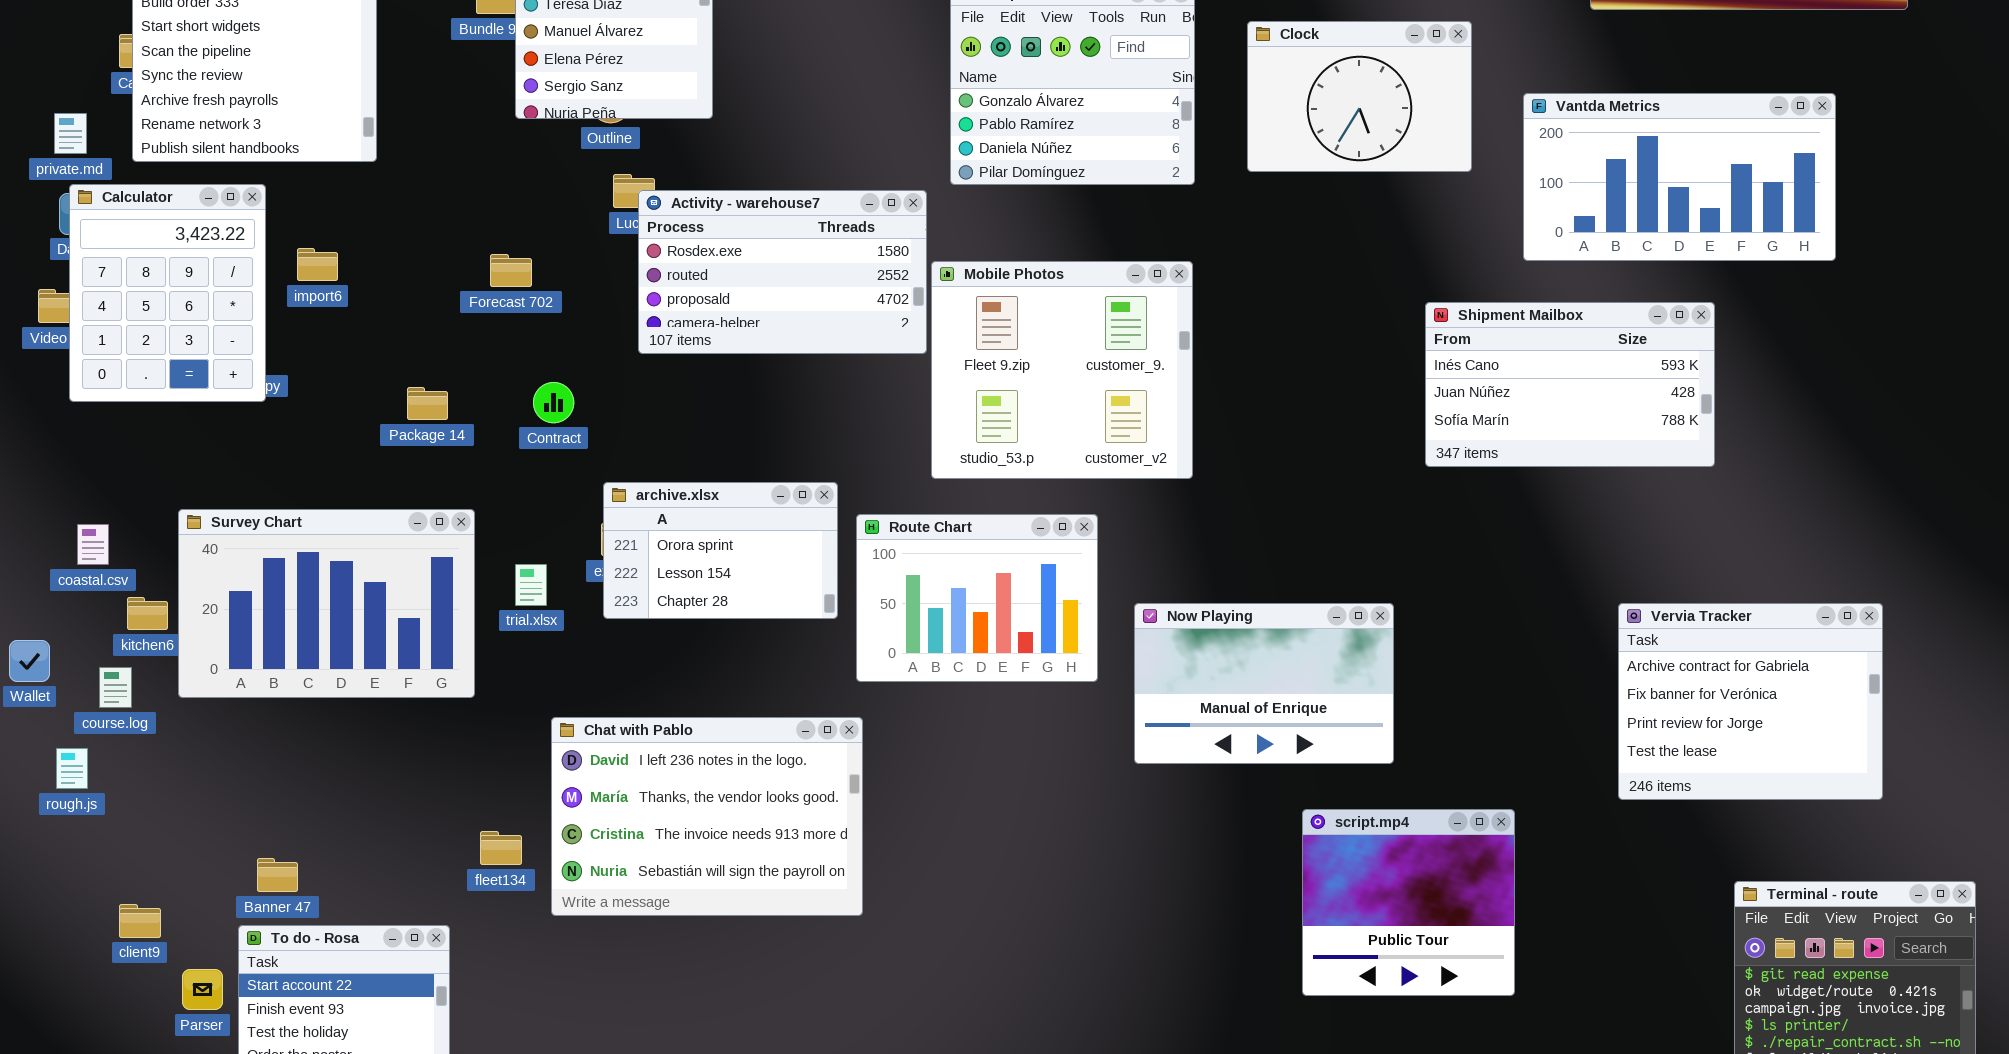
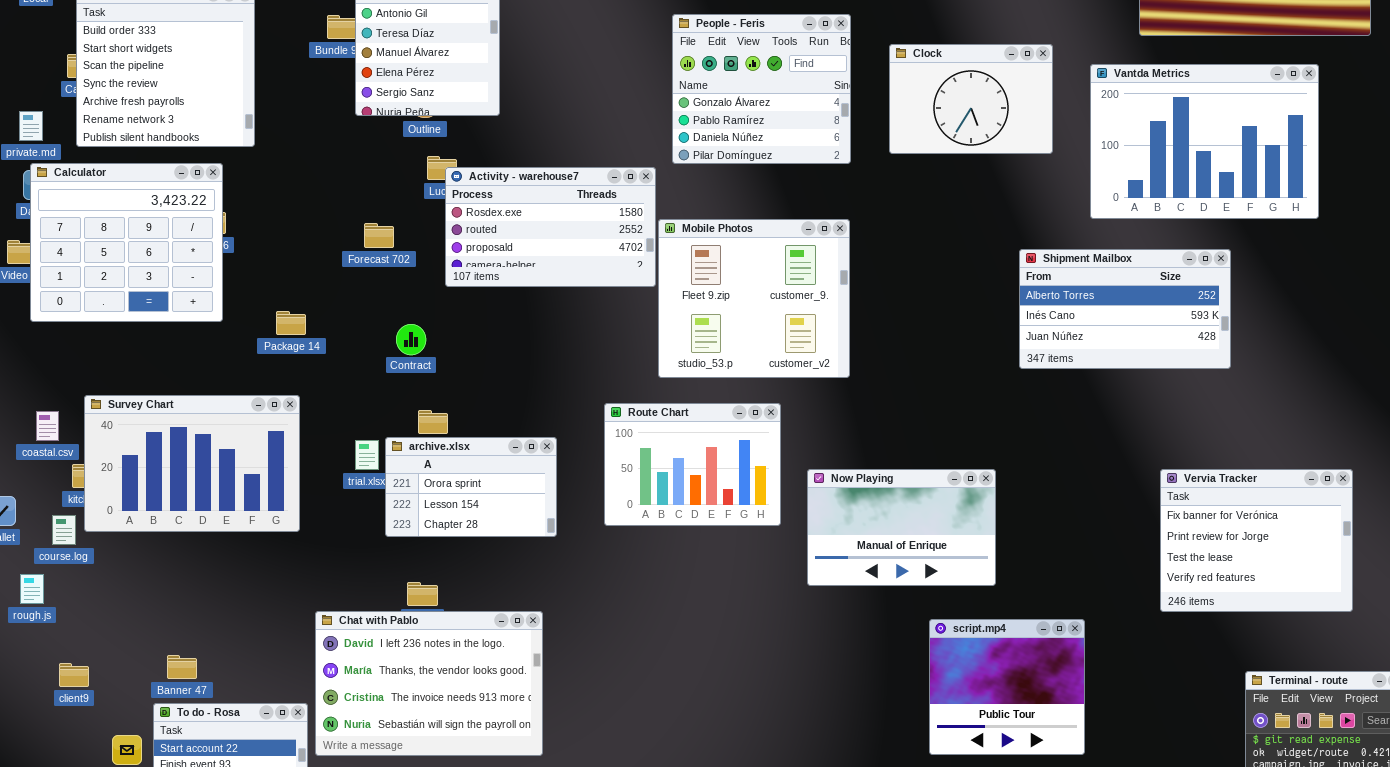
Vantda Metrics: [1523,93,1836,261] -> [1090,64,1319,219], resized
Calculator: [69,184,266,402] -> [30,163,223,322], resized
Forecast 702: [490,254,532,287] -> [364,223,394,248], moved
Shipment Mailbox: [1425,302,1715,467] -> [1019,249,1231,369], scrolled up 1 row
Contract: [533,382,574,423] -> [396,324,426,355], moved
archive.xlsx: [603,482,838,619] -> [385,437,557,537], moved
Survey Chart: [178,509,475,698] -> [84,395,300,532], moved
Vervia Tracker: [1618,603,1883,800] -> [1160,469,1353,612], scrolled down 1 row
Chat with Pablo: [551,717,863,916] -> [315,611,543,756], moved
client9: [119,904,161,938] -> [59,663,89,687], moved

